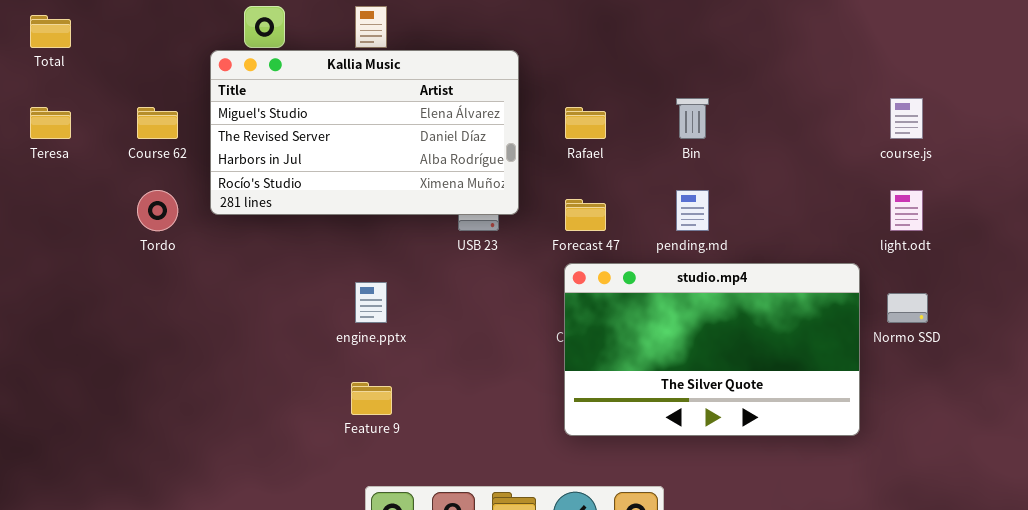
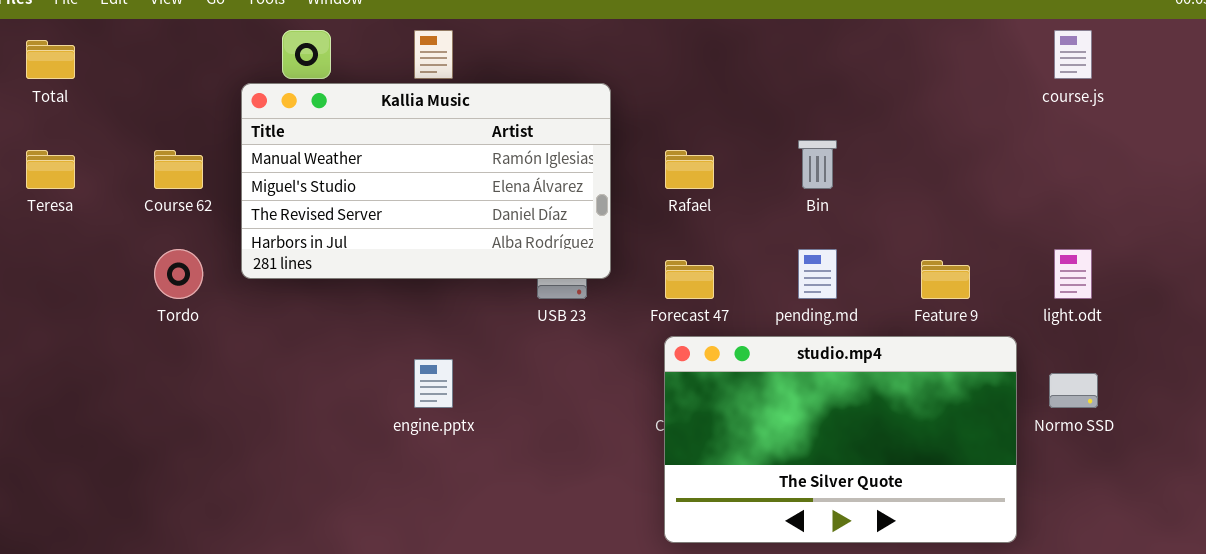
Kallia Music: [210,50,519,215] -> [241,83,611,279], scrolled up 1 row
course.js: [890,98,923,139] -> [1054,30,1092,79], moved
Feature 9: [351,382,392,415] -> [921,260,970,299], moved

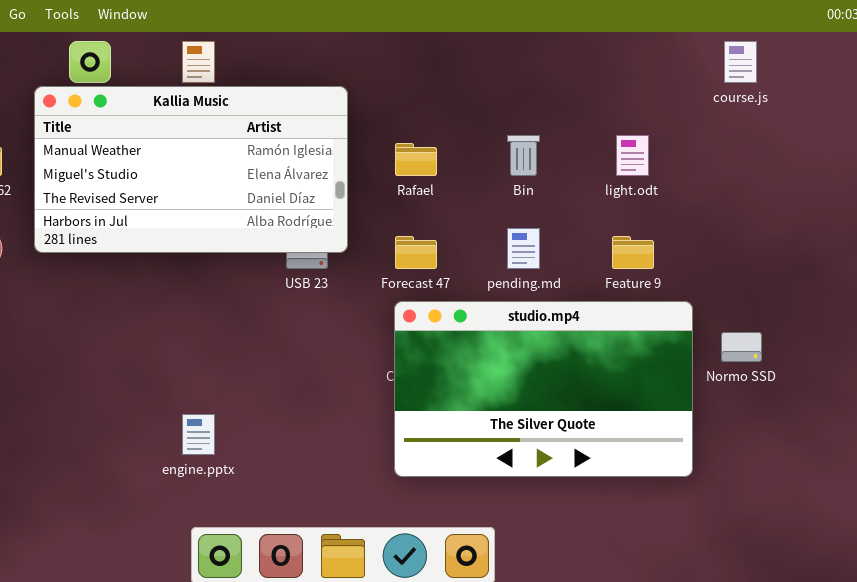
light.odt: [1054,249,1092,299] -> [616,135,649,176], moved
engine.pptx: [414,359,453,408] -> [182,414,215,455], moved

